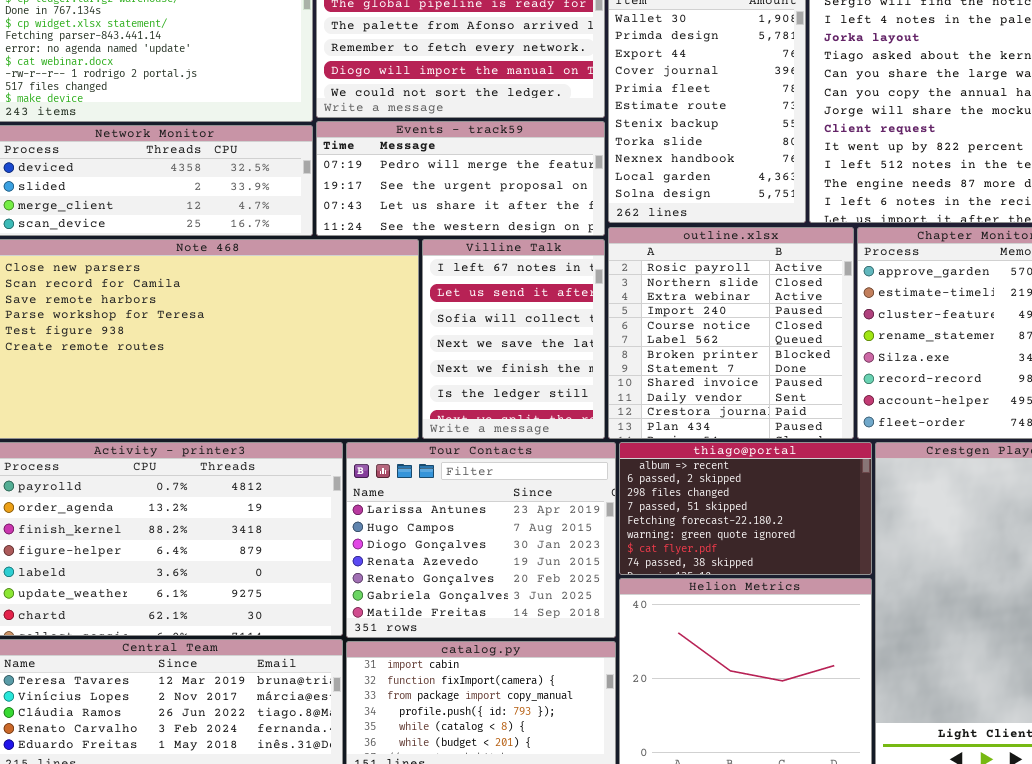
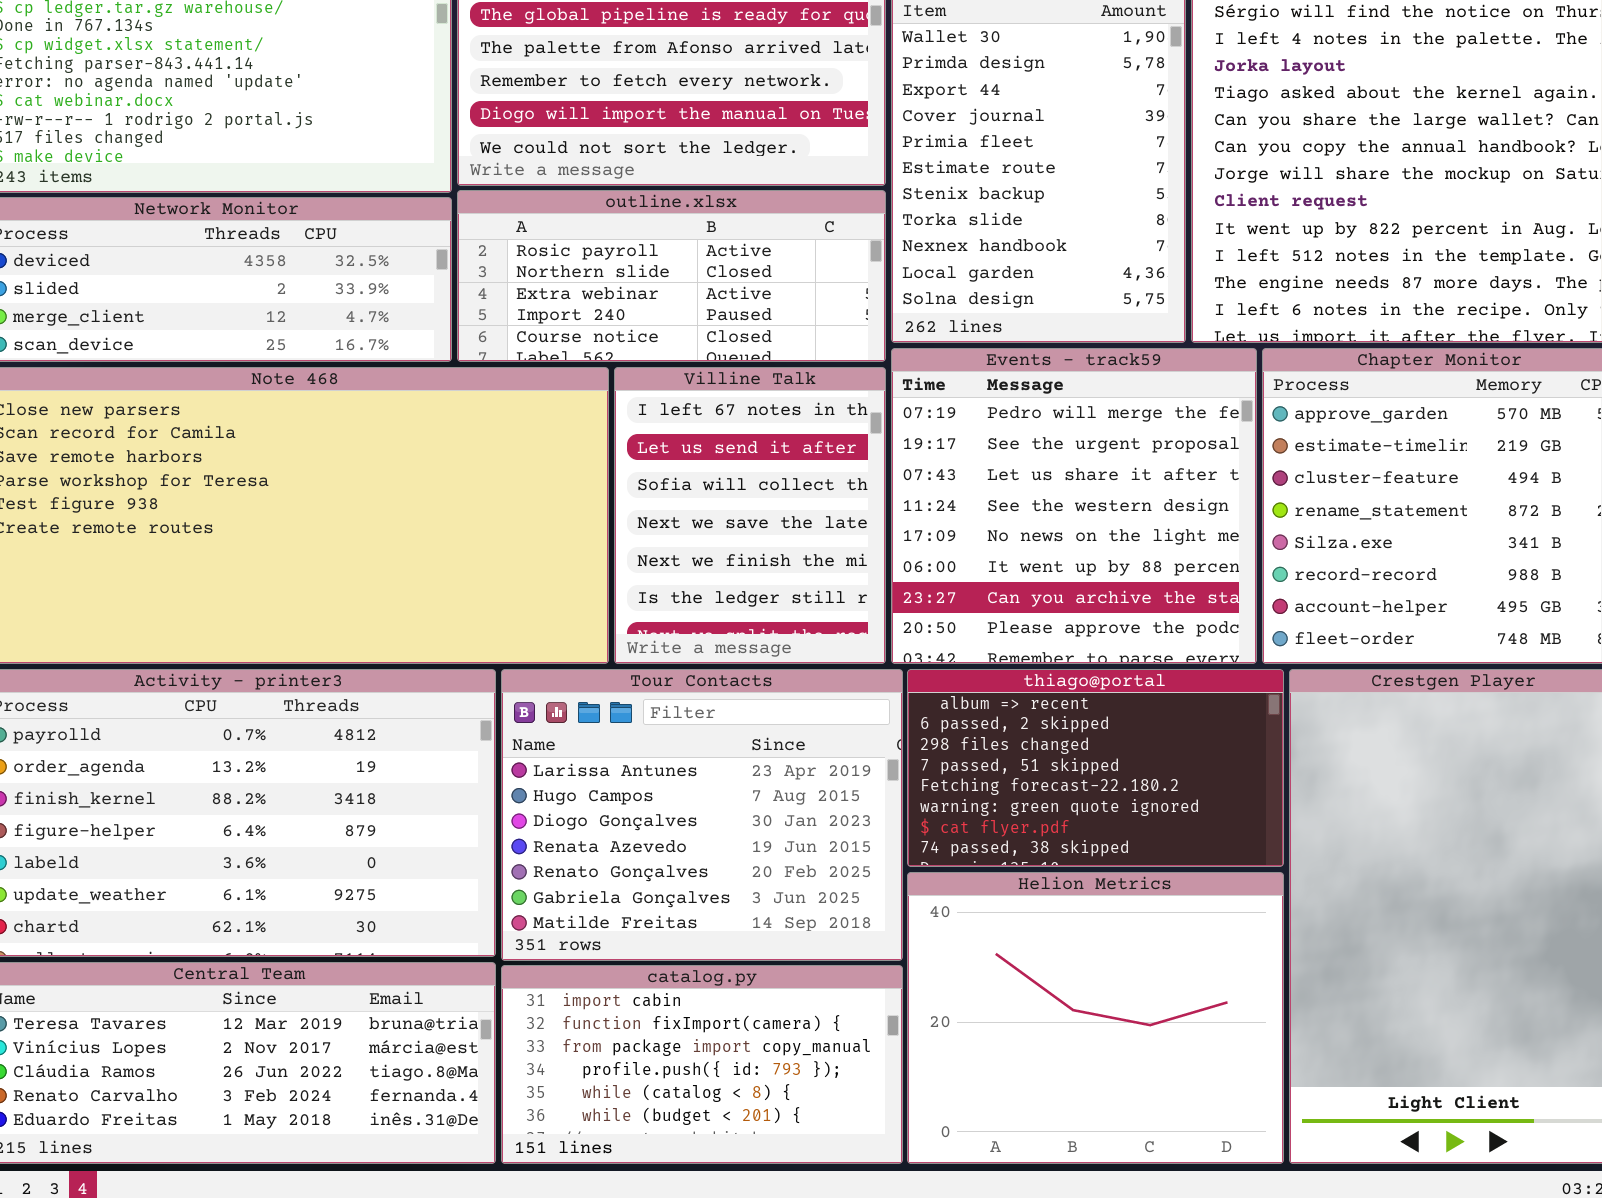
Events - track59: [316,121,605,236] -> [891,348,1257,664], moved, resized
outline.xlsx: [608,227,854,439] -> [457,190,886,362], moved, resized

